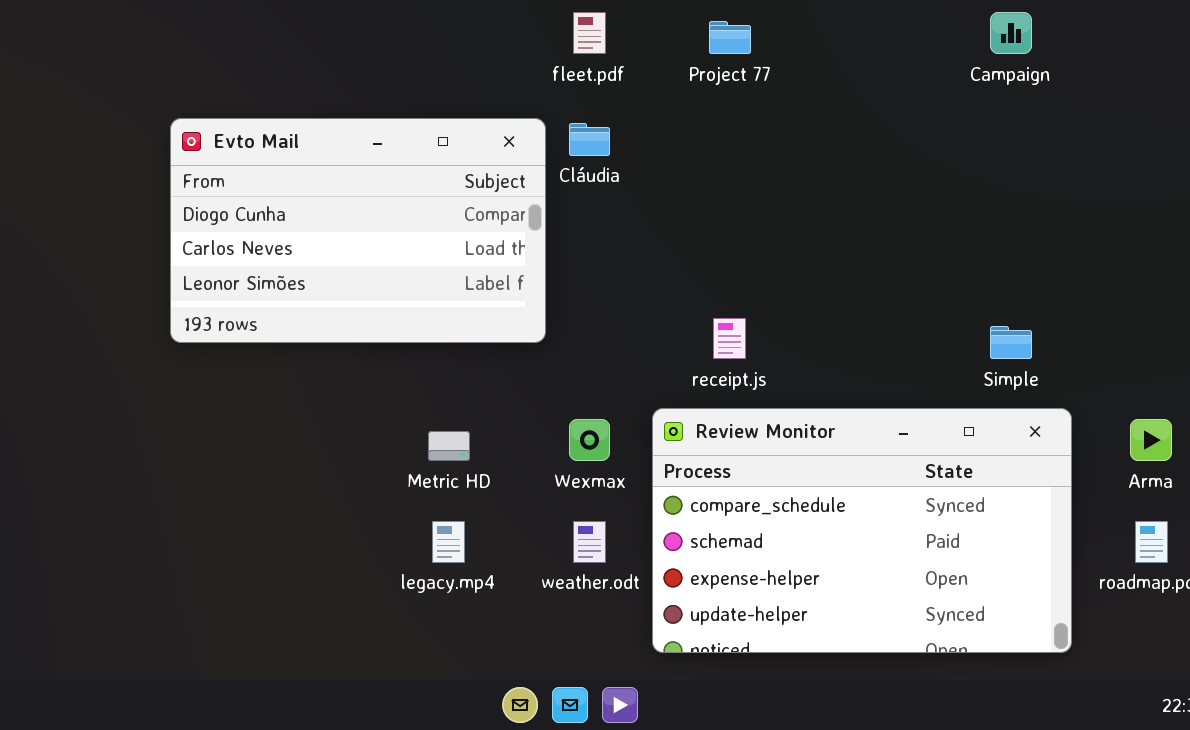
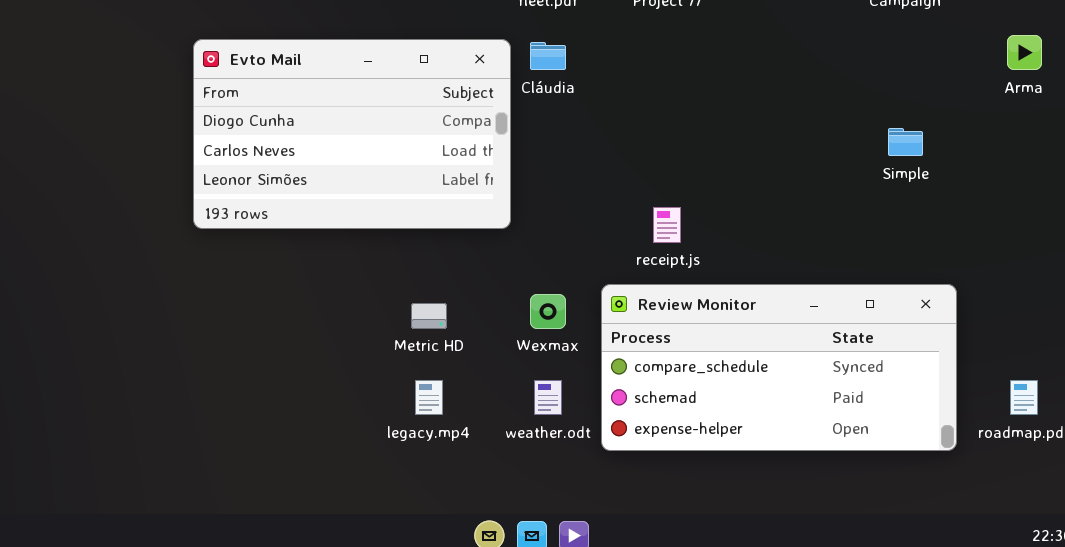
Simple: [990,326,1032,359] -> [888,128,923,156], moved
Review Monitor: [652,408,1072,653] -> [601,284,957,451], resized
Arma: [1130,419,1172,461] -> [1007,35,1042,70], moved

